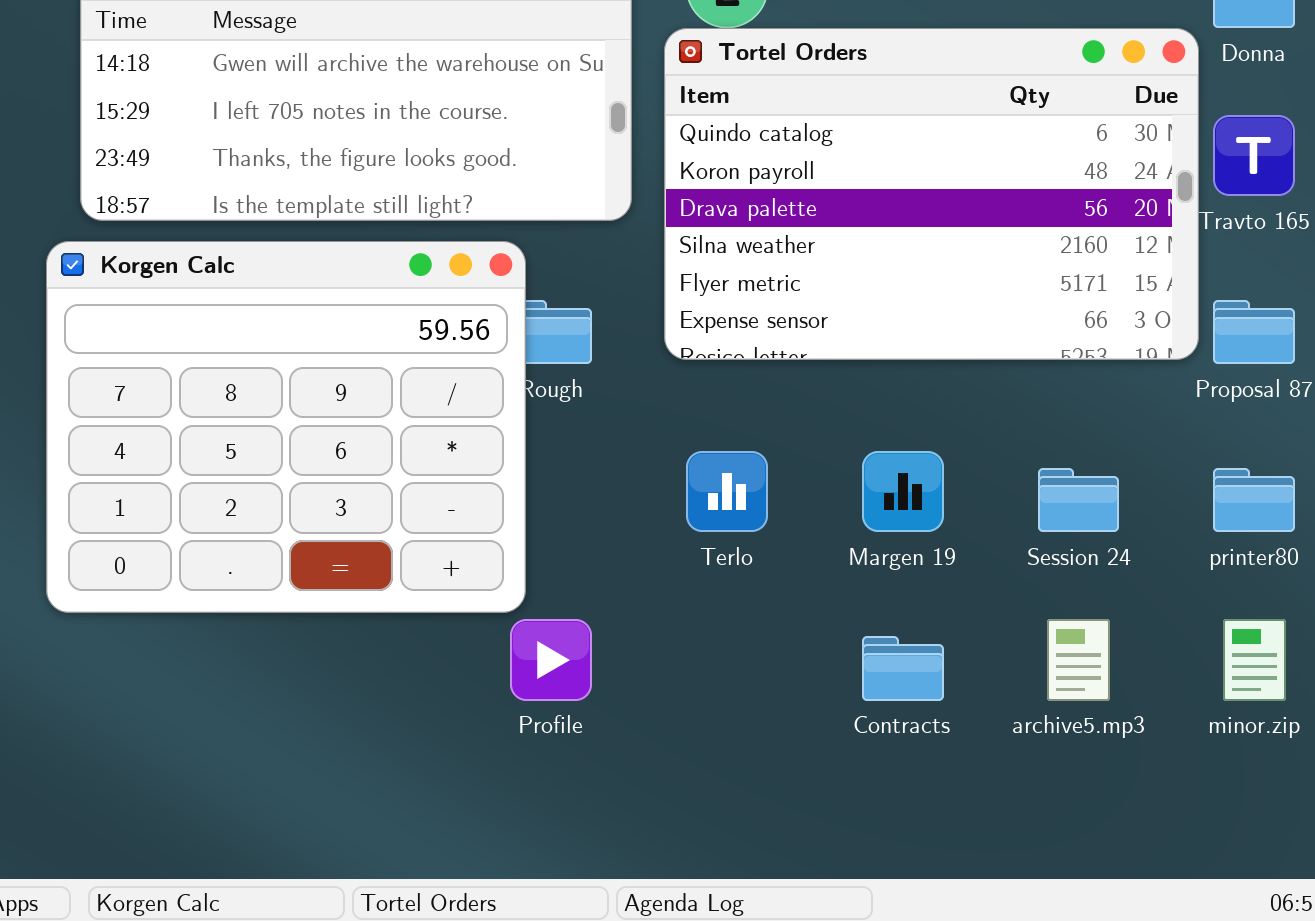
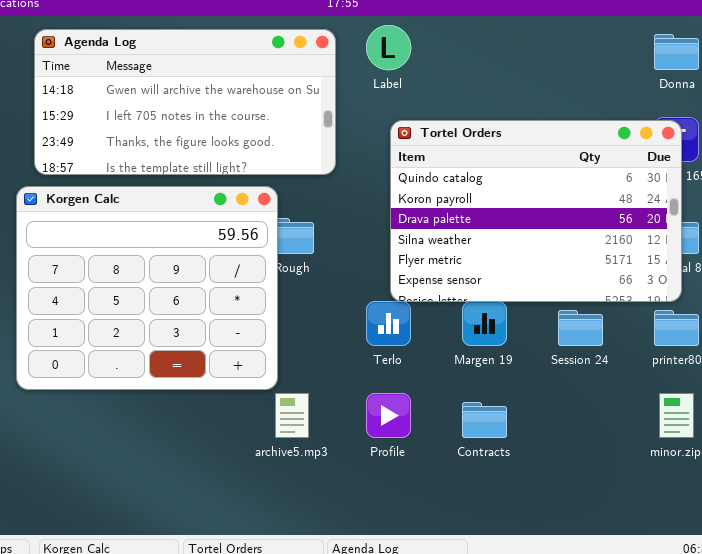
Tortel Orders: [664,28,1199,360] -> [390,120,682,302], moved
Profile: [510,619,592,701] -> [366,393,411,438], moved
archive5.mp3: [1047,619,1110,701] -> [275,393,309,438], moved

